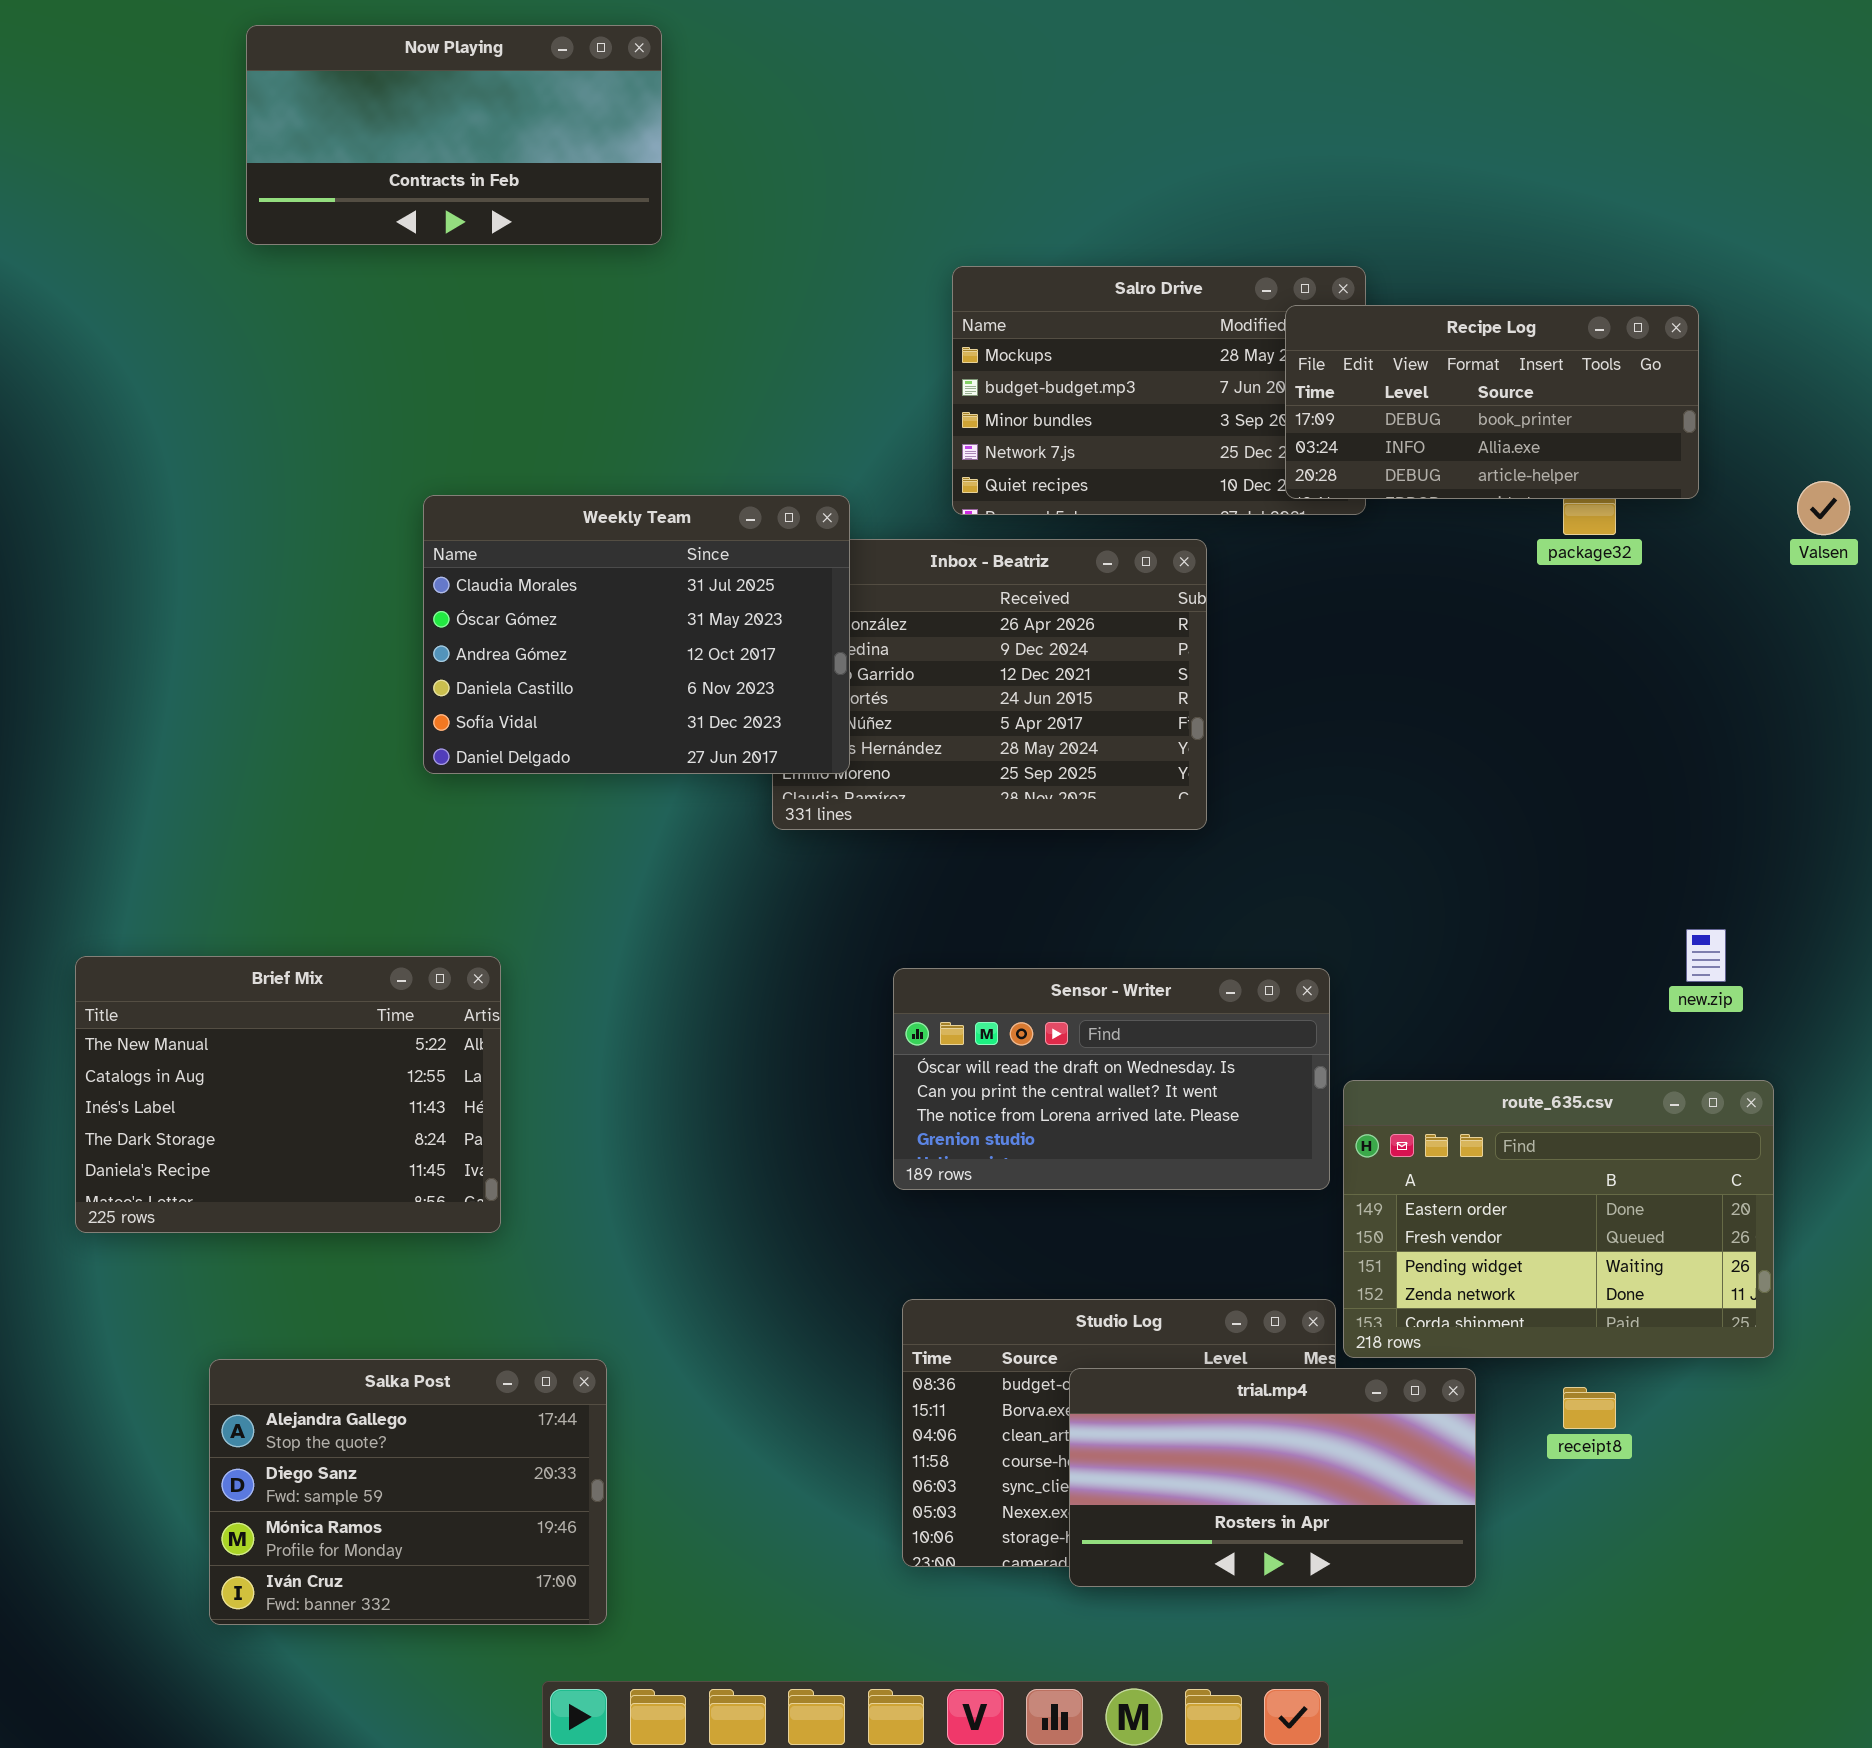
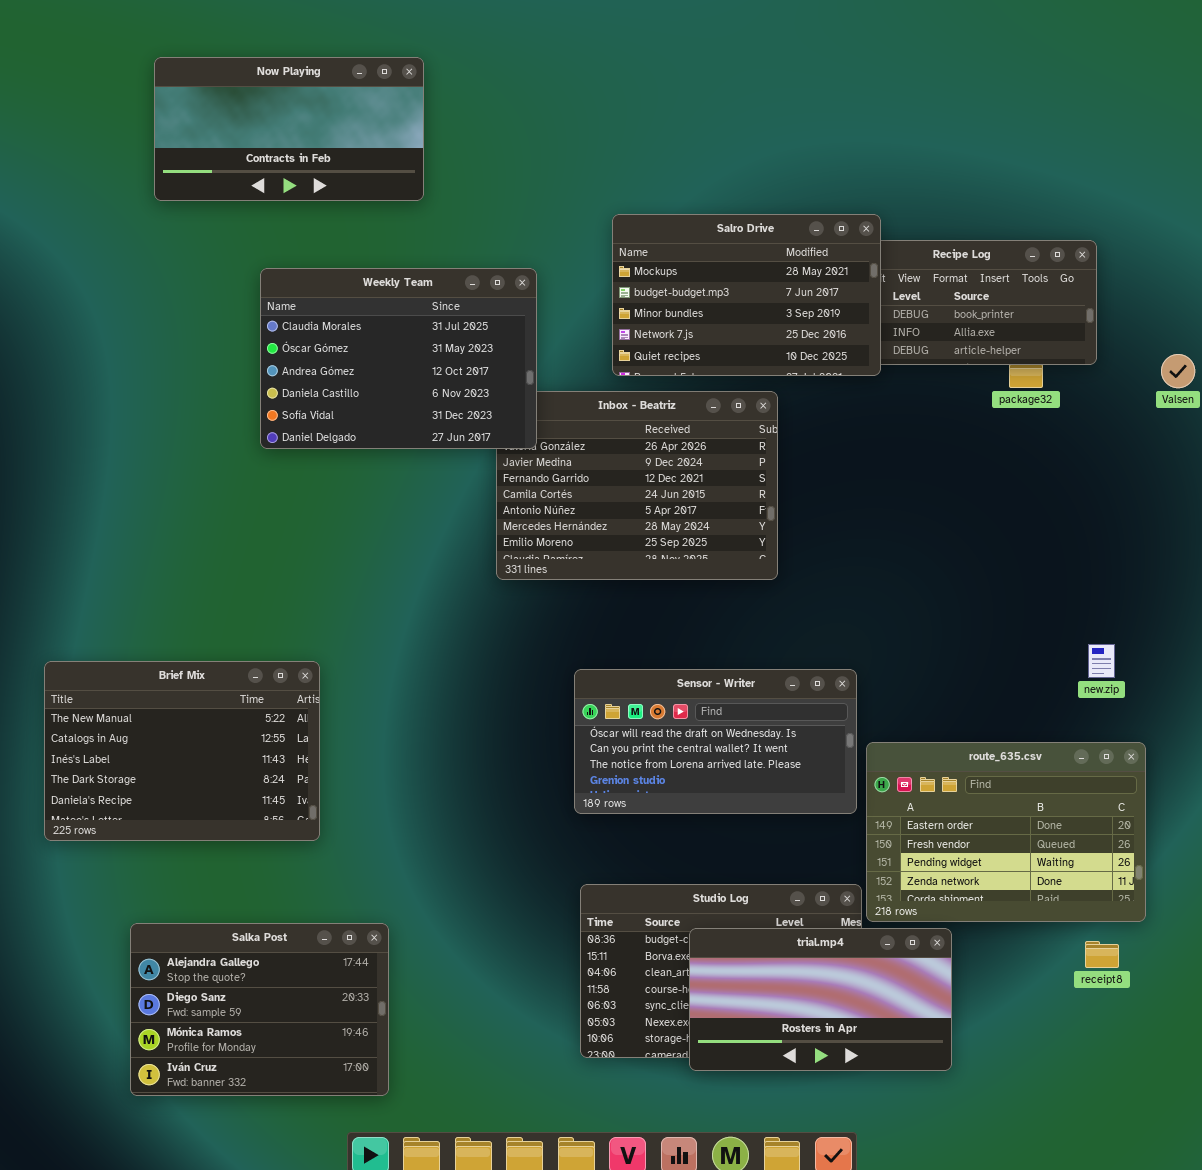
Salro Drive: [952,266,1366,515] -> [612,214,881,376], raised
Weekly Team: [423,495,850,774] -> [260,268,537,449], moved
receipt8: [1563,1387,1616,1429] -> [1085,941,1119,968], moved

